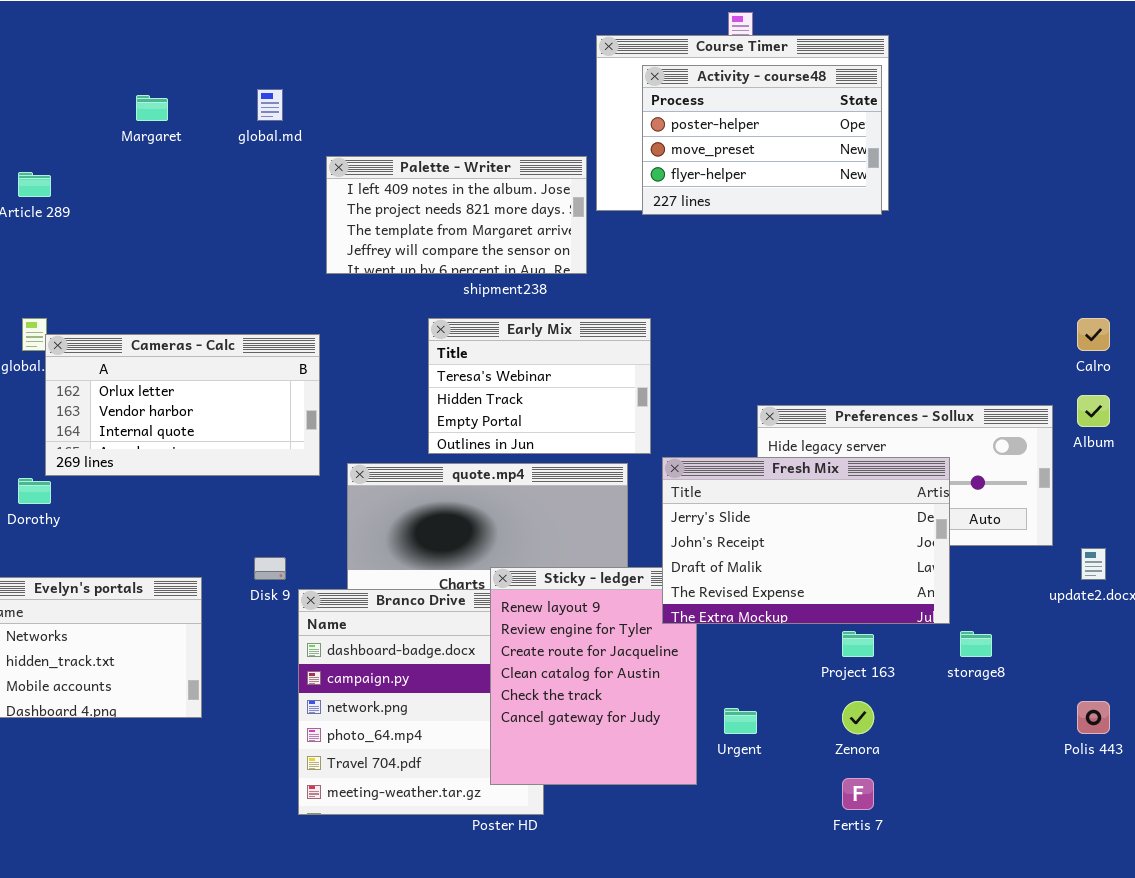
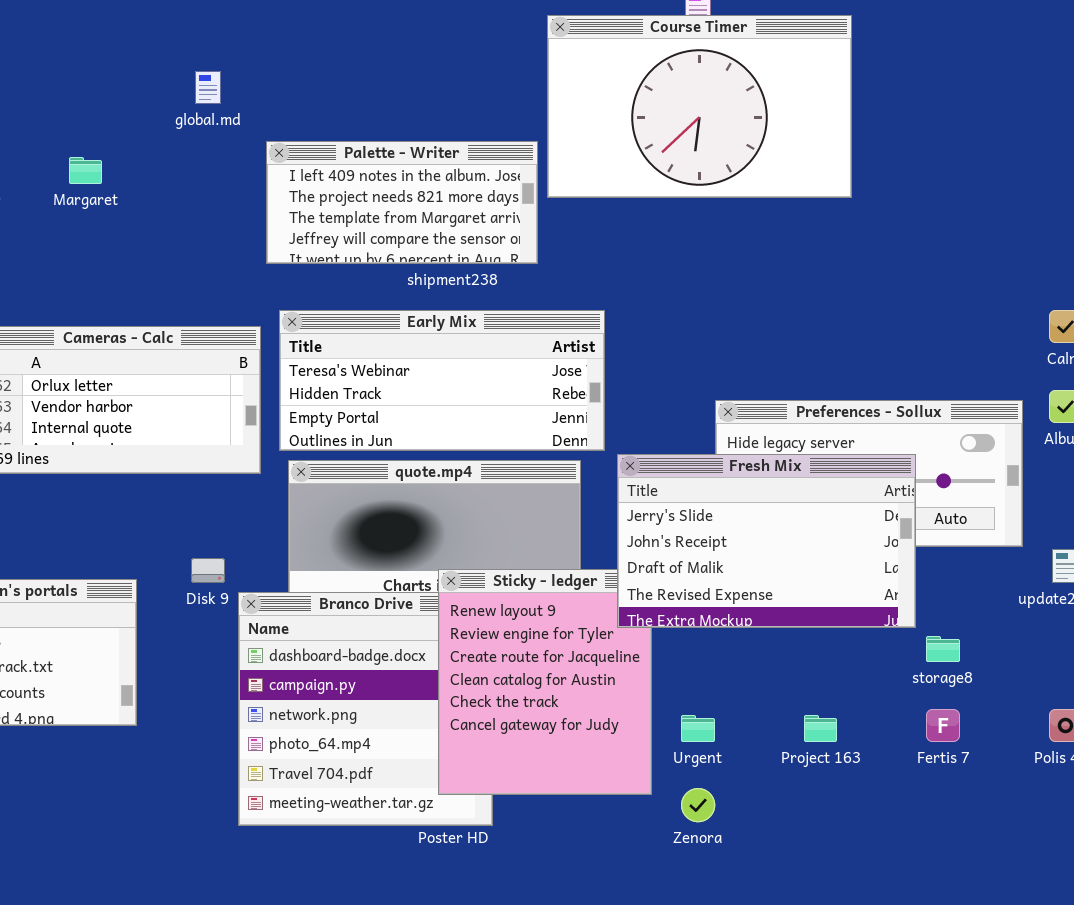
Activity - course48: [642,65,882,215] -> none, closed
Margaret: [136,95,168,121] -> [69,157,102,184], moved
Early Mix: [428,318,651,454] -> [279,310,605,451], resized
Project 163: [842,631,874,657] -> [804,715,837,742], moved
Zenora: [842,701,874,734] -> [681,788,715,822], moved
Fertis 7: [842,778,874,810] -> [926,709,960,742], moved

